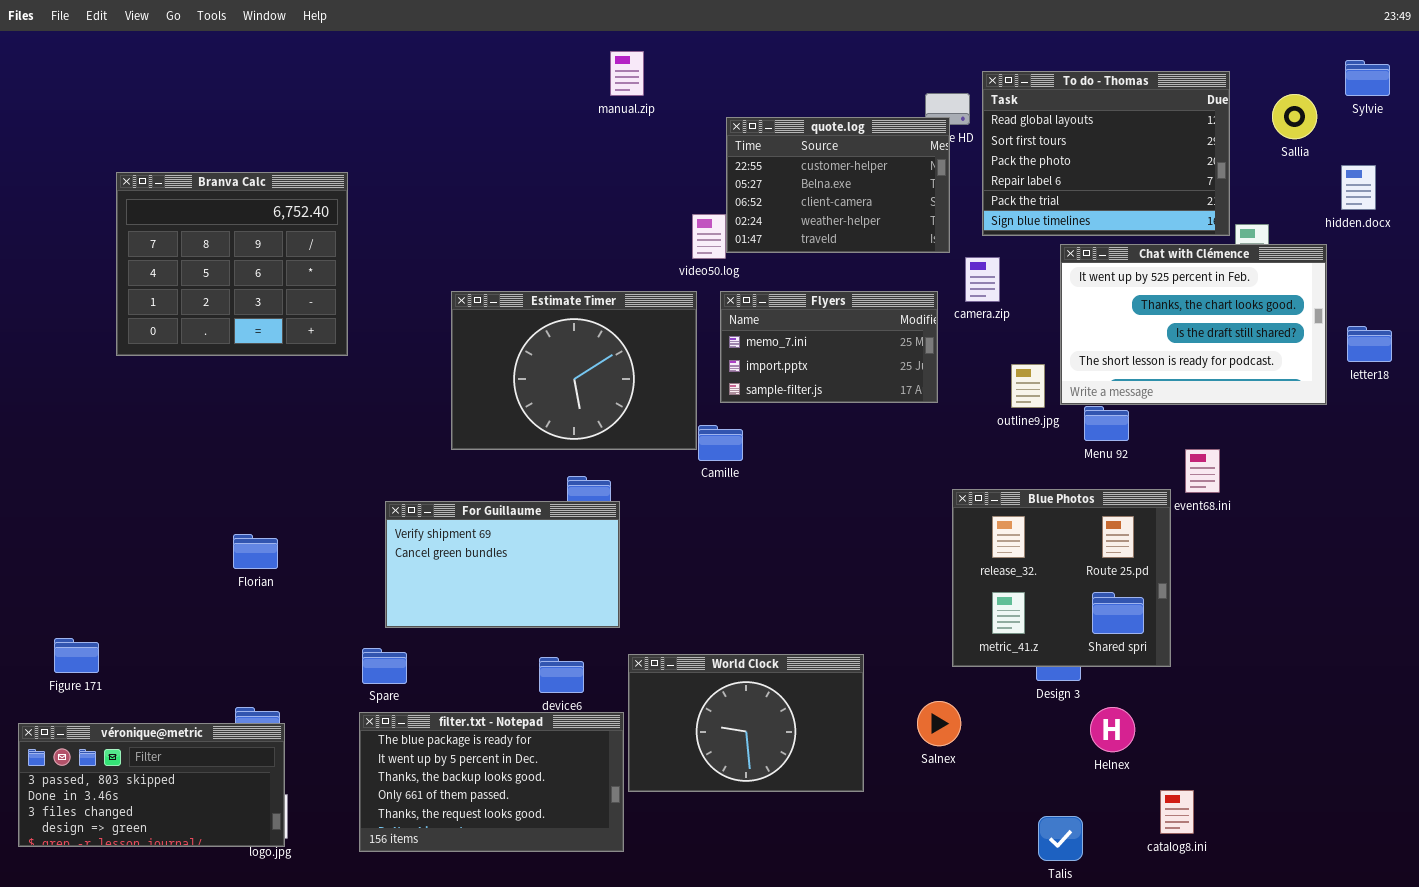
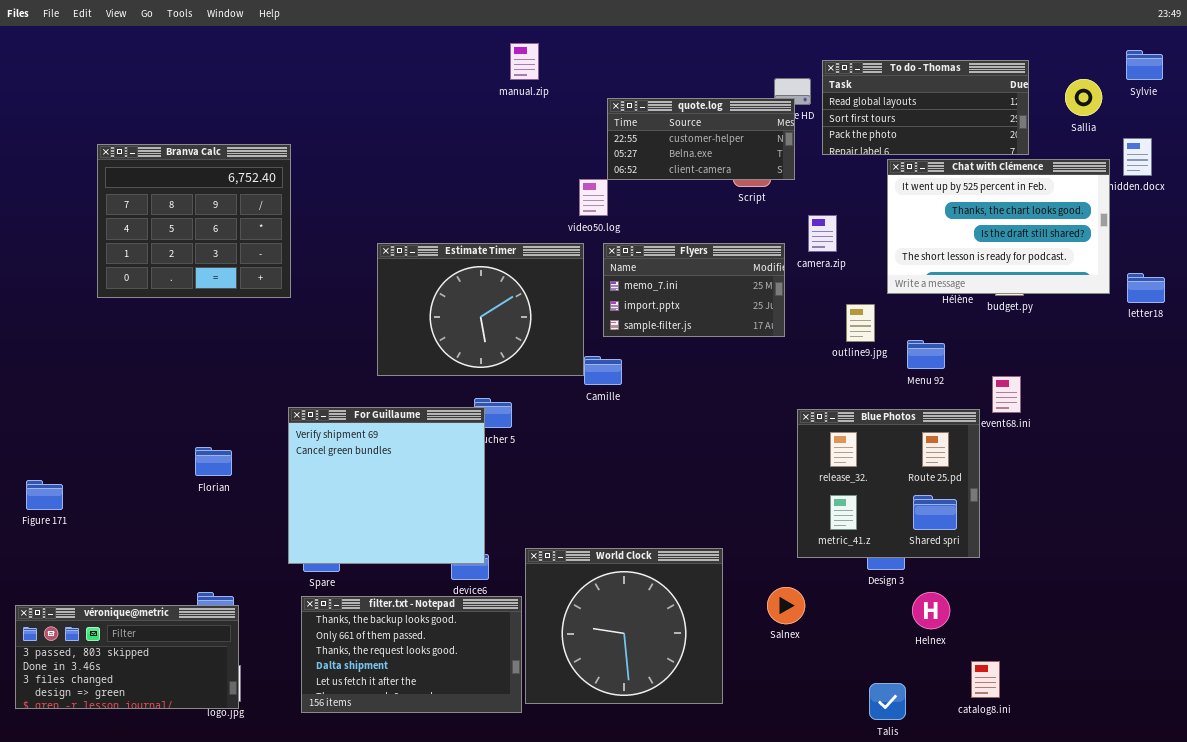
To do - Thomas: [982,71,1230,236] -> [822,60,1029,155], resized
quote.log: [726,117,950,253] -> [607,98,795,180], resized
Chat with Clémence: [1060,244,1327,405] -> [887,159,1110,294], moved
For Guillaume: [385,501,620,628] -> [288,407,485,564], moved, resized
Figure 171: [54,638,99,673] -> [26,480,63,510], moved
World Clock: [628,654,864,792] -> [525,548,723,704], resized
filter.txt - Notepad: [359,712,624,852] -> [301,596,522,713], scrolled down 2 rows

